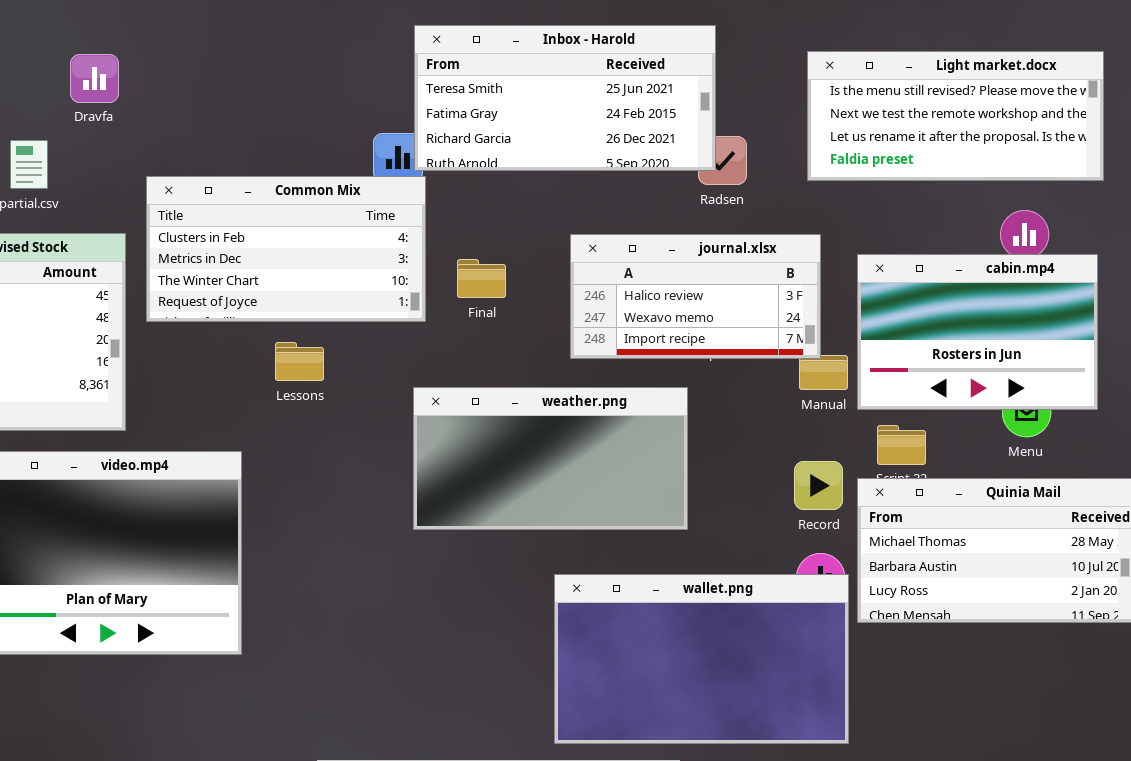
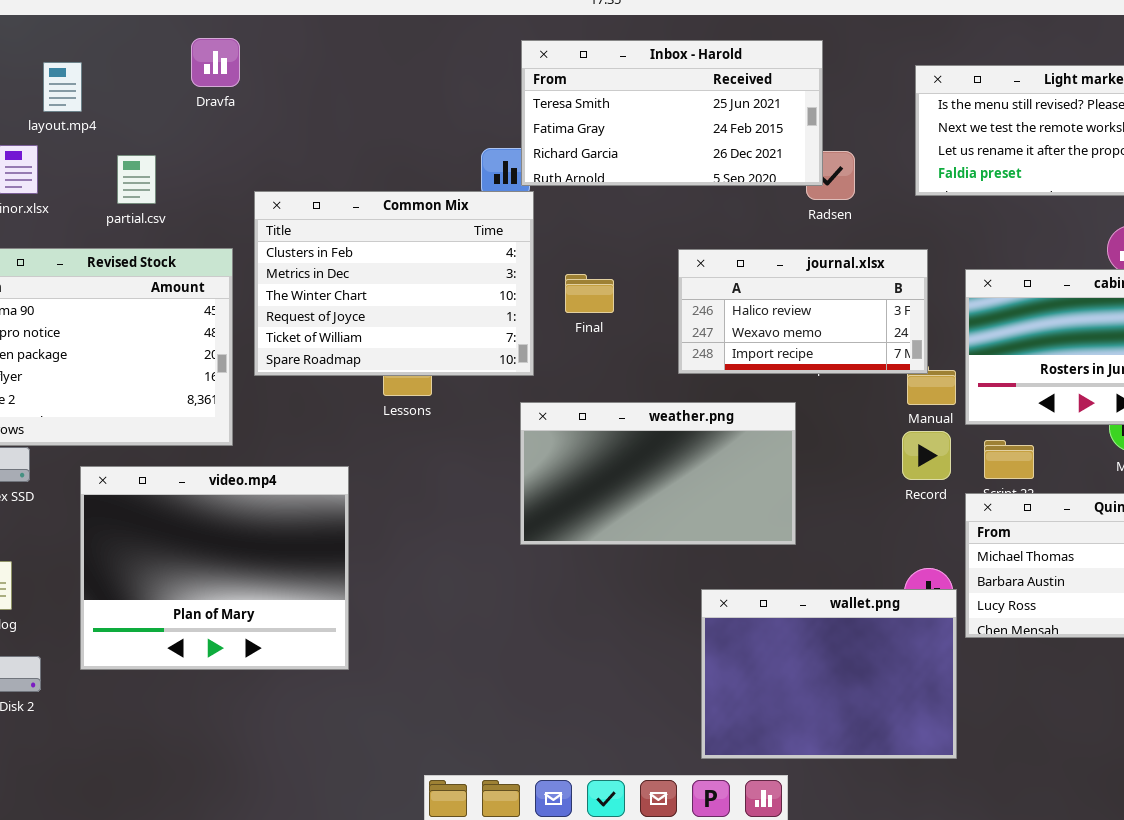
Dravfa: [70,54,119,103] -> [191,38,240,87], moved
Common Mix: [146,176,426,322] -> [254,191,534,376], resized
Record: [794,461,843,510] -> [902,431,951,480], moved
wallet.png: [554,574,849,744] -> [701,589,957,759], resized

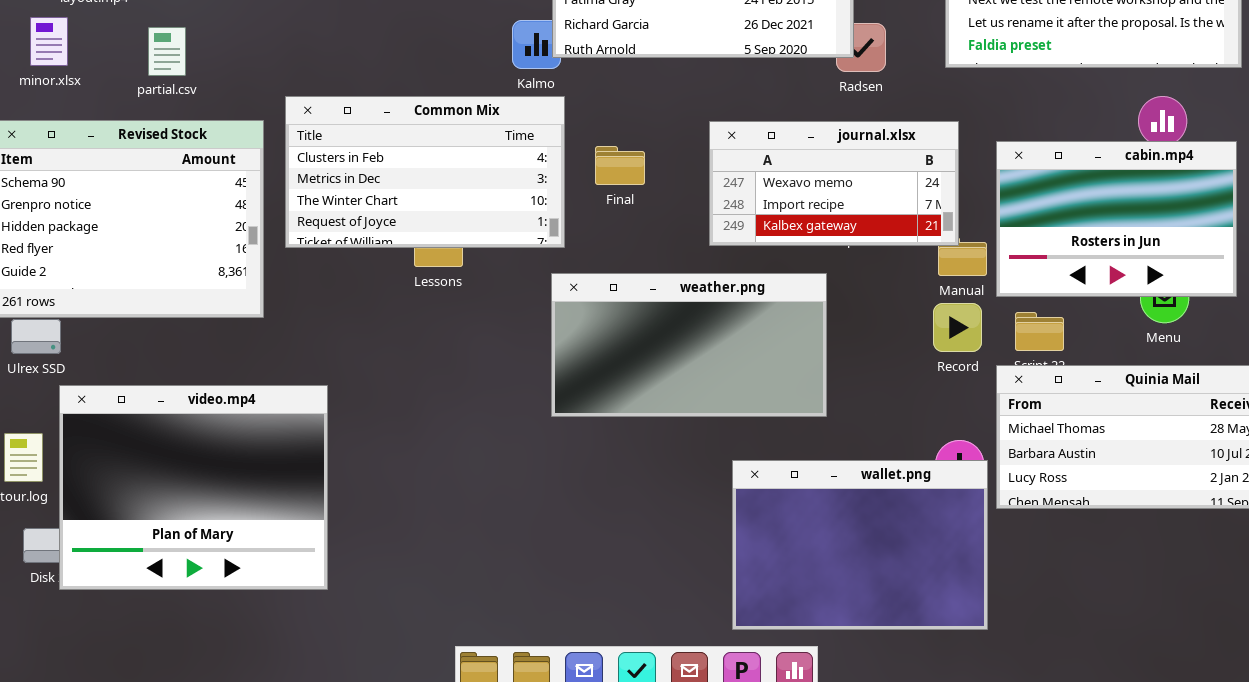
Common Mix: [254,191,534,376] -> [285,96,565,248], resized
journal.xlsx: [678,249,928,374] -> [709,121,959,246], scrolled down 1 row
video.mp4: [80,466,349,670] -> [59,385,328,590], moved

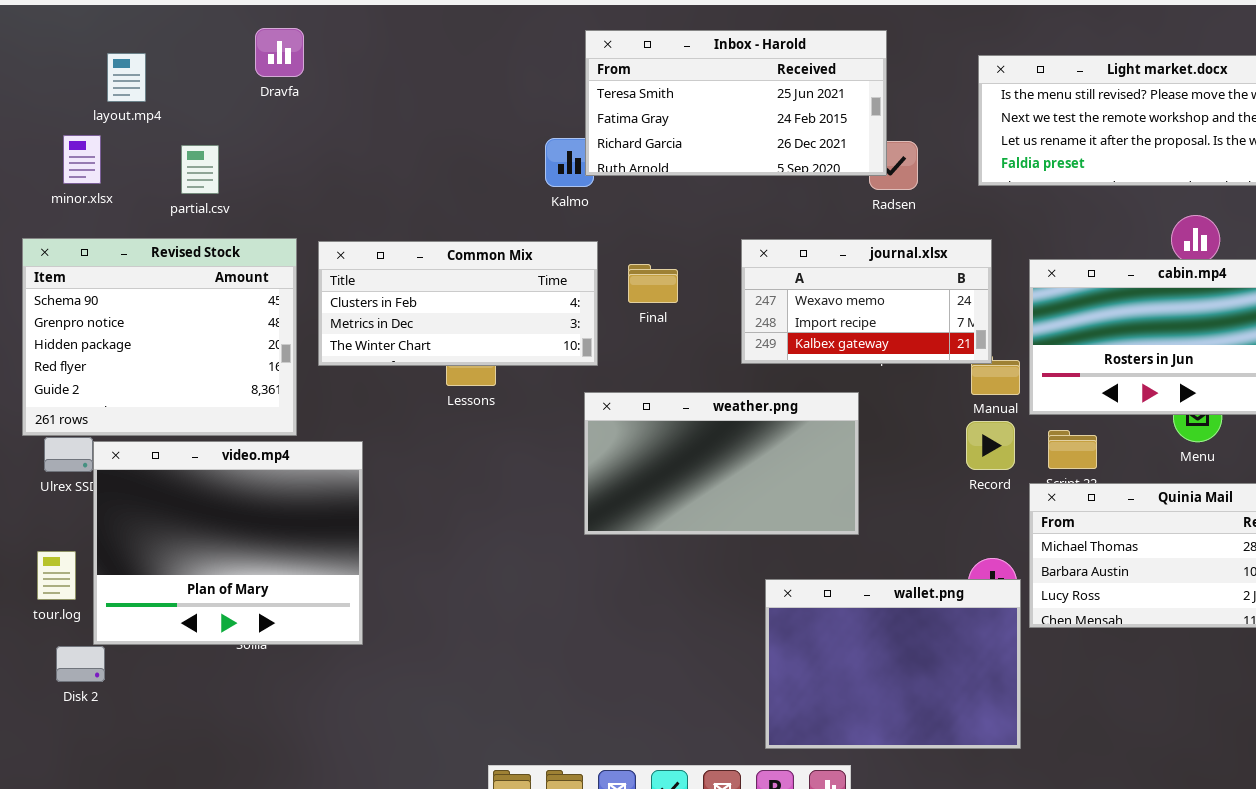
Common Mix: [285,96,565,248] -> [318,241,598,366], resized
video.mp4: [59,385,328,590] -> [93,441,363,645], moved

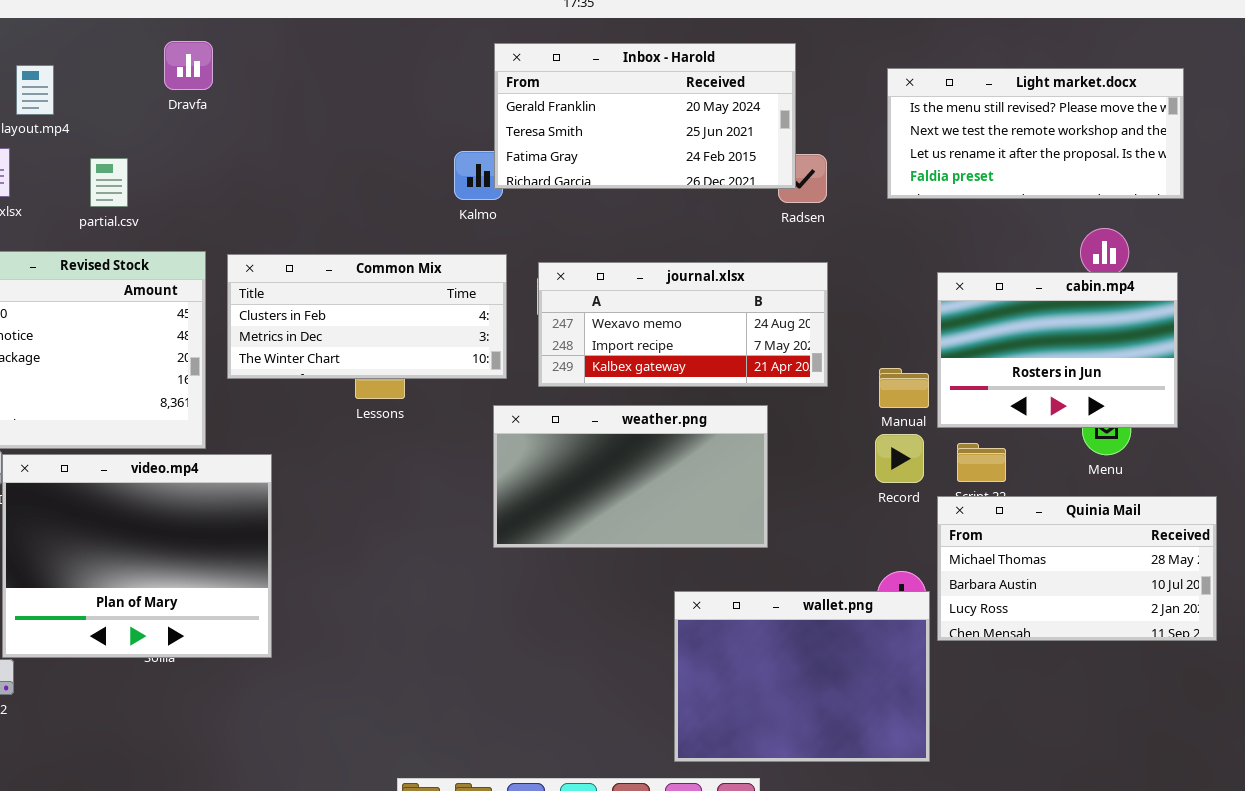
Inbox - Harold: [585,30,887,176] -> [494,43,796,189], scrolled up 1 row
journal.xlsx: [741,239,992,364] -> [538,262,828,387], moved, resized

